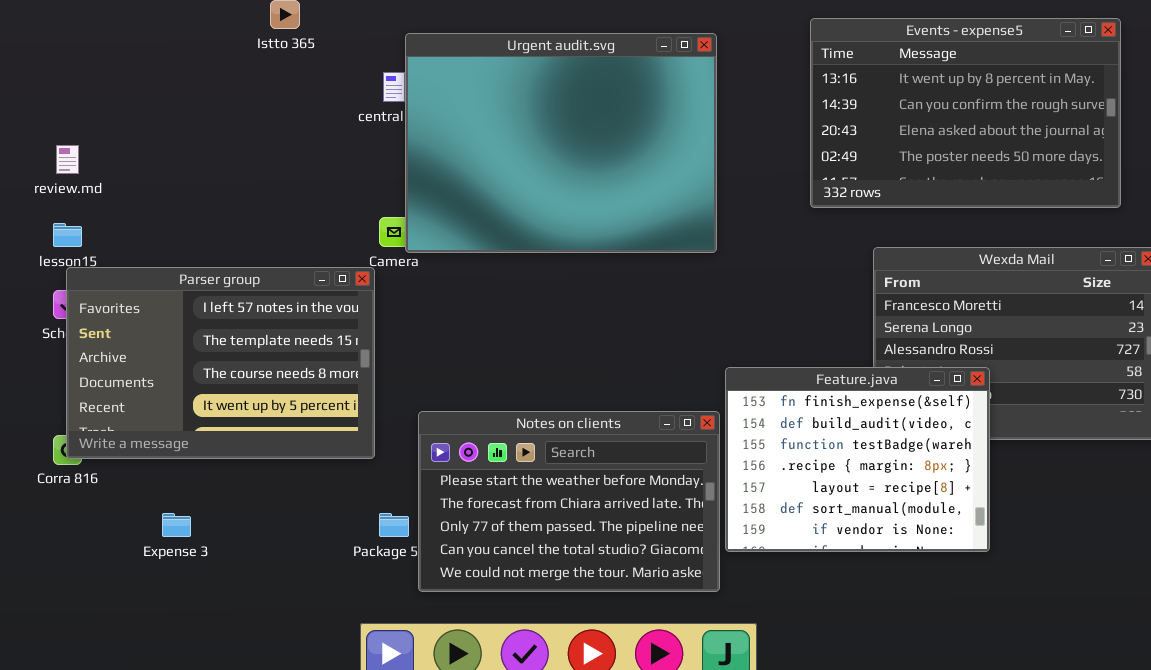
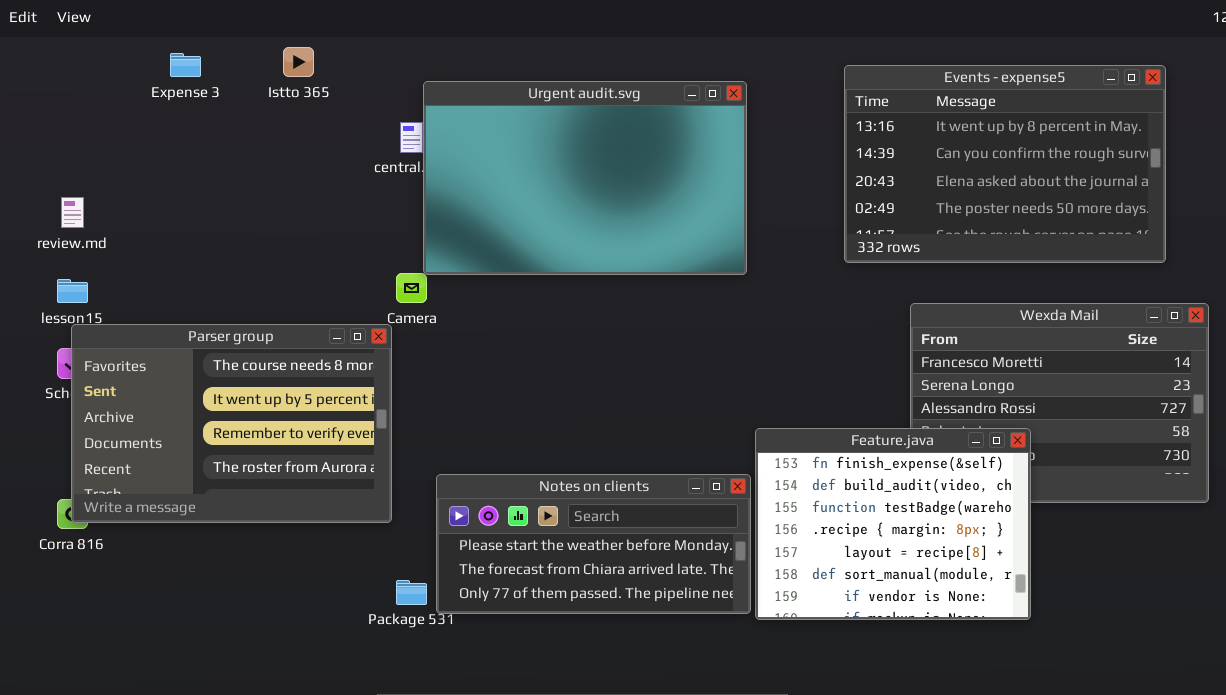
Urgent audit.svg: [405,33,717,253] -> [423,81,747,275], resized
Parser group: [66,267,375,459] -> [71,324,392,523], scrolled down 2 rows
Notes on clients: [418,411,720,592] -> [436,474,751,614], resized
Expense 3: [162,513,191,537] -> [170,53,201,77], moved

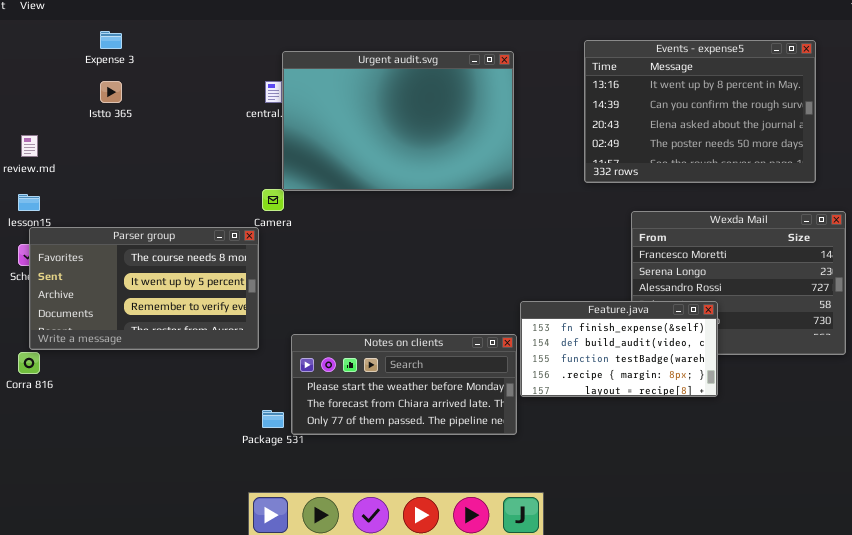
Istto 365: [283,47,314,77] -> [100,81,122,103], moved
Parser group: [71,324,392,523] -> [29,227,259,350], resized
Feature.java: [755,428,1031,620] -> [520,301,718,397], resized

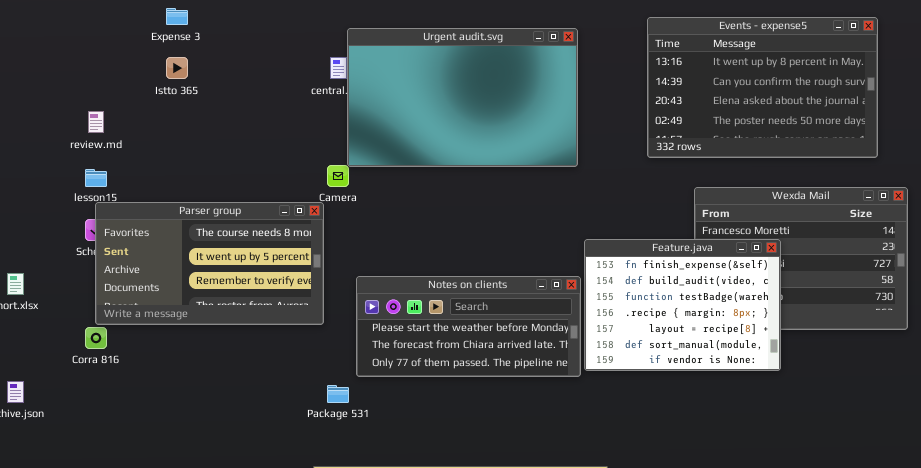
Feature.java: [520,301,718,397] -> [584,239,781,371], resized
Notes on clients: [291,334,517,435] -> [356,276,581,377], moved

